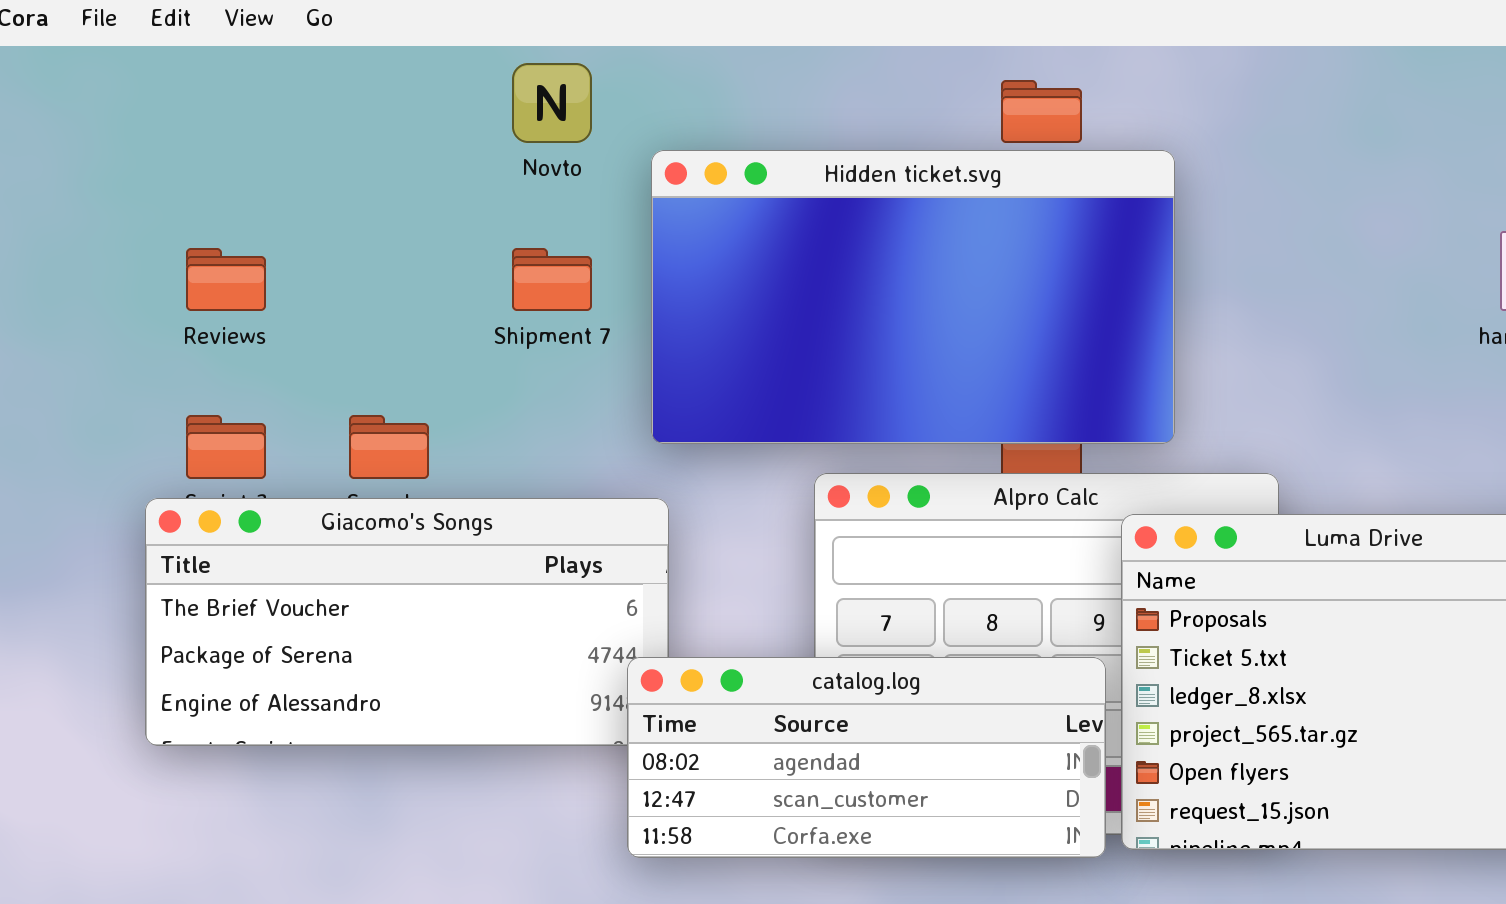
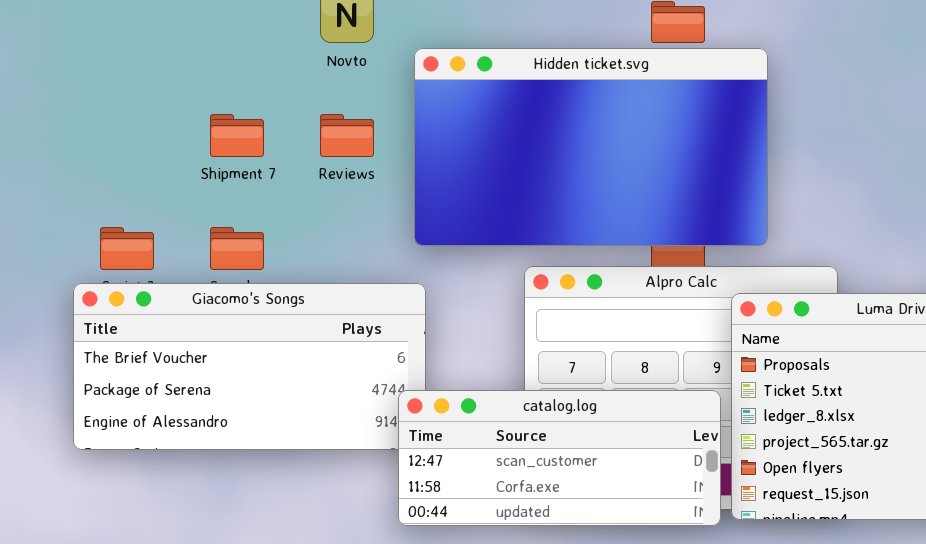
Reviews: [186,248,266,311] -> [320,114,374,157], moved
Shipment 7: [512,248,592,311] -> [210,114,264,157], moved
catalog.log: [627,657,1106,858] -> [398,390,721,526], scrolled down 1 row

